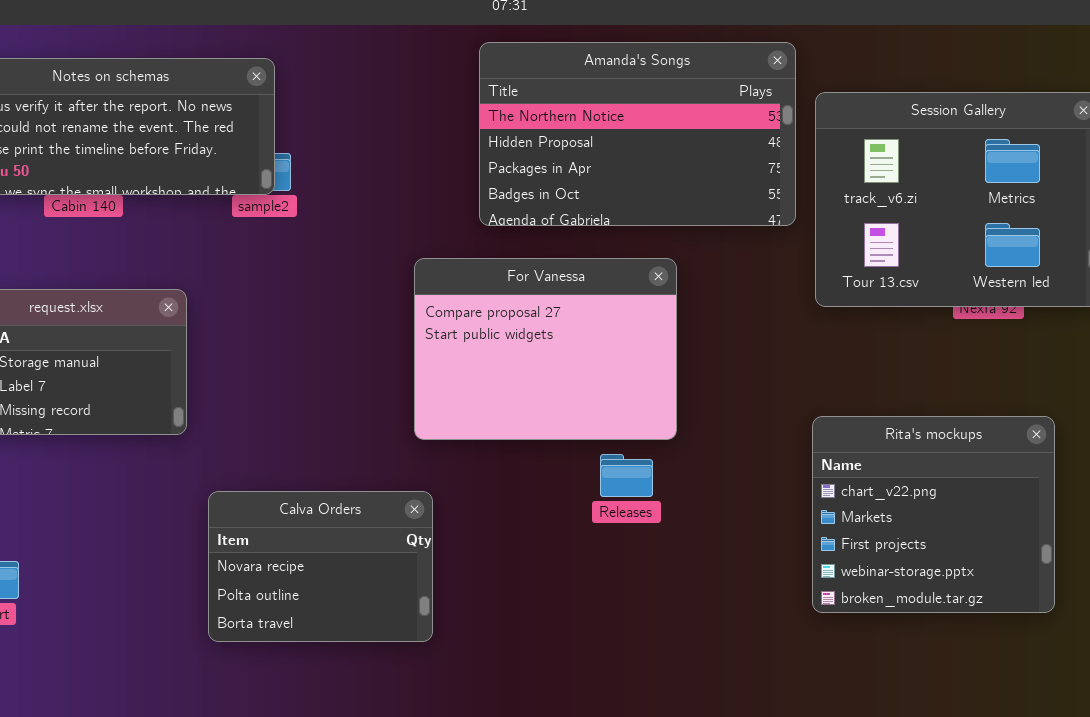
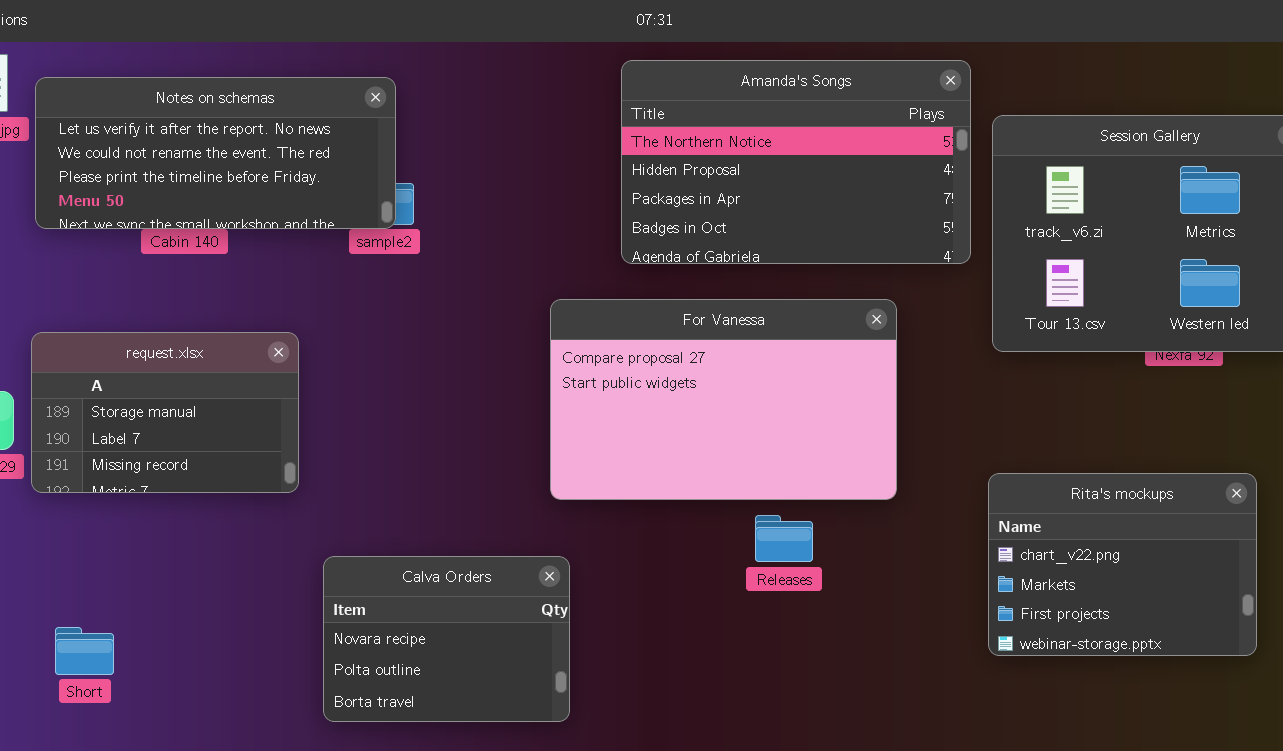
For Vanessa: [414,258,677,440] -> [550,299,897,500], resized
Rita's mockups: [812,416,1055,613] -> [988,473,1257,656], resized

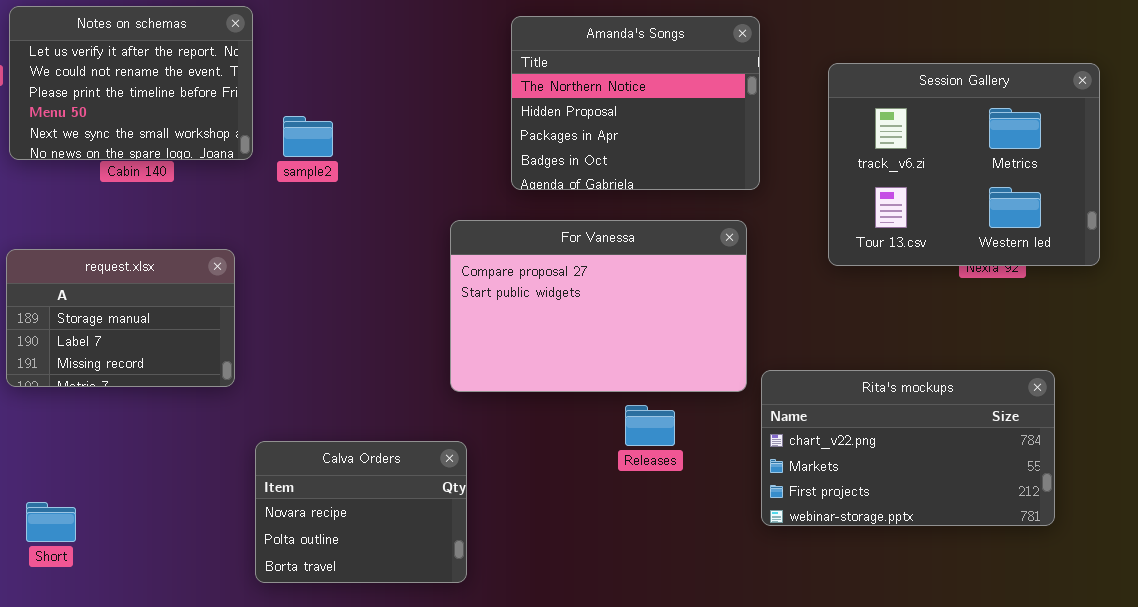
Amanda's Songs: [621,60,971,264] -> [511,16,760,190], resized
Notes on schemas: [35,77,396,229] -> [9,6,253,160], resized
Rita's mockups: [988,473,1257,656] -> [761,370,1055,526], resized

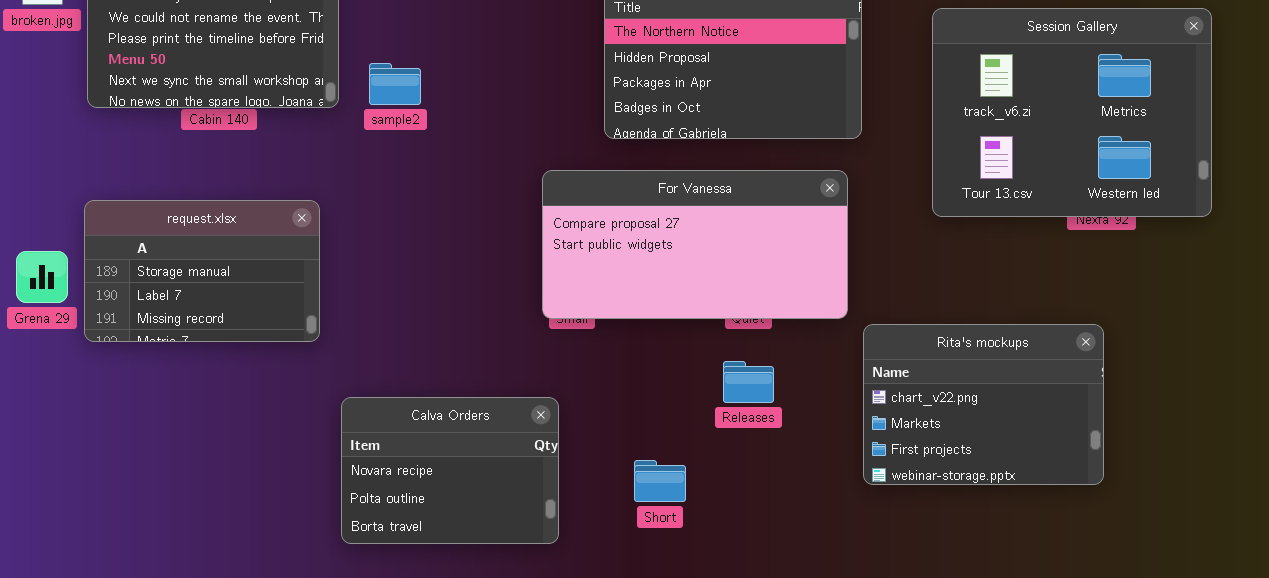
For Vanessa: [450,220,747,392] -> [542,170,848,319], resized
Rita's mockups: [761,370,1055,526] -> [863,324,1104,485], resized
Short: [26,502,76,542] -> [634,460,686,502], moved

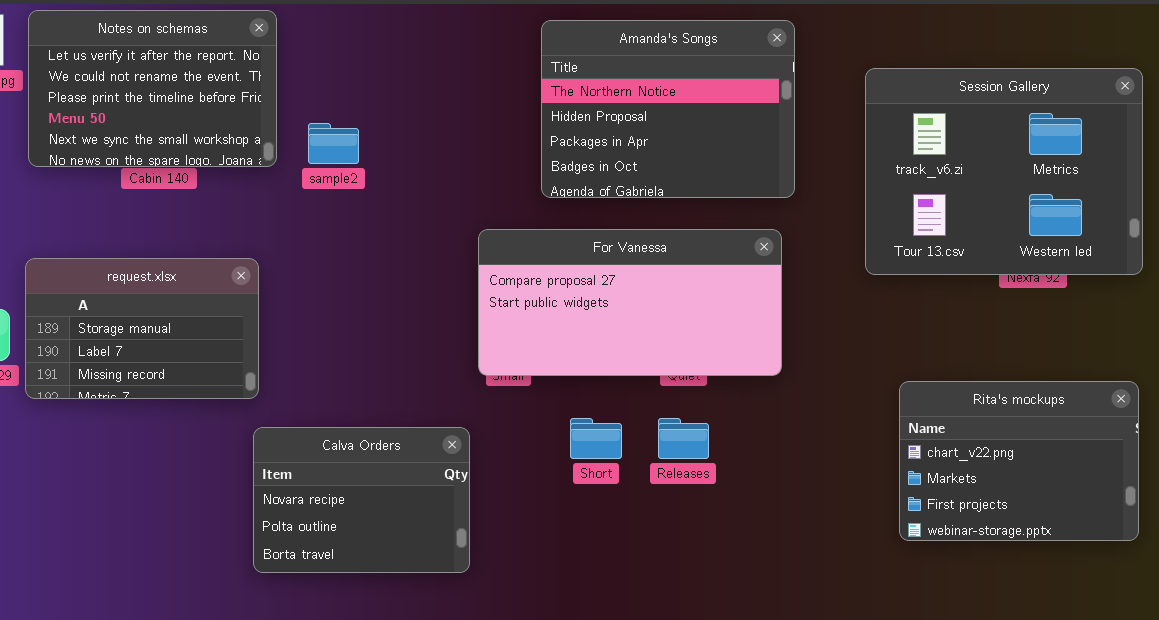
Rita's mockups: [863,324,1104,485] -> [899,381,1139,541], moved
Calva Orders: [341,397,559,544] -> [253,427,470,573], moved
Short: [634,460,686,502] -> [570,418,622,459], moved

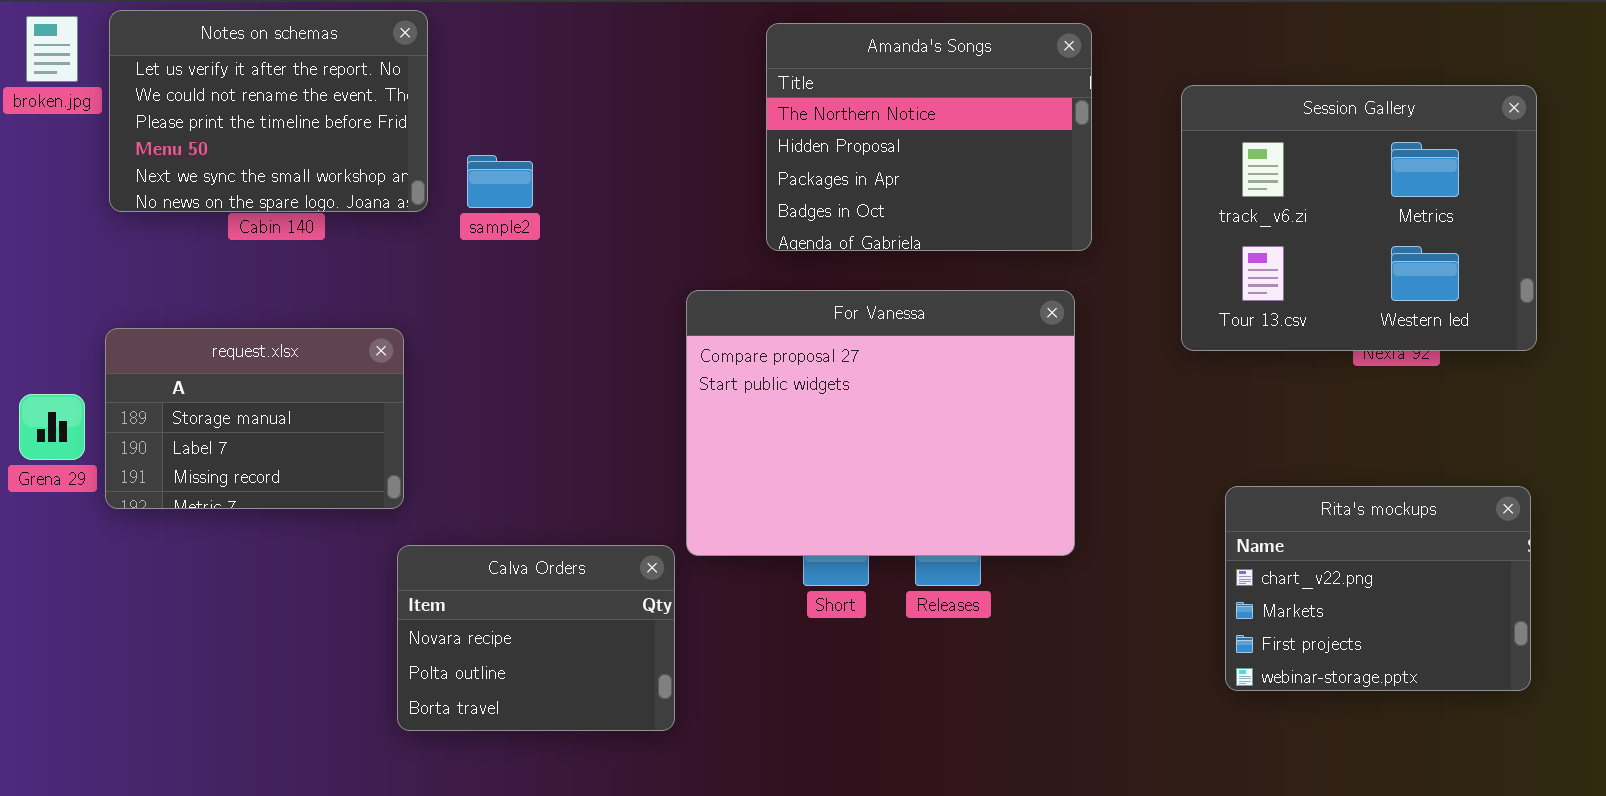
For Vanessa: [478,229,782,376] -> [686,290,1075,556], resized

